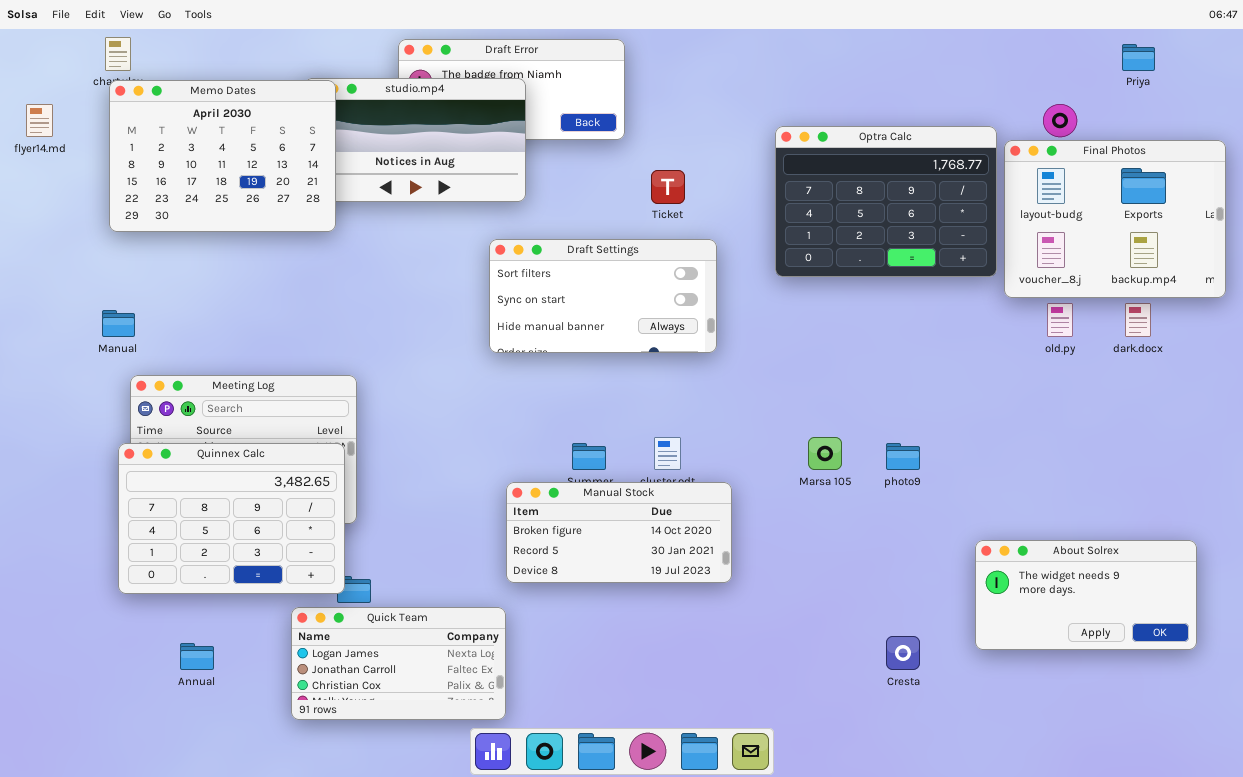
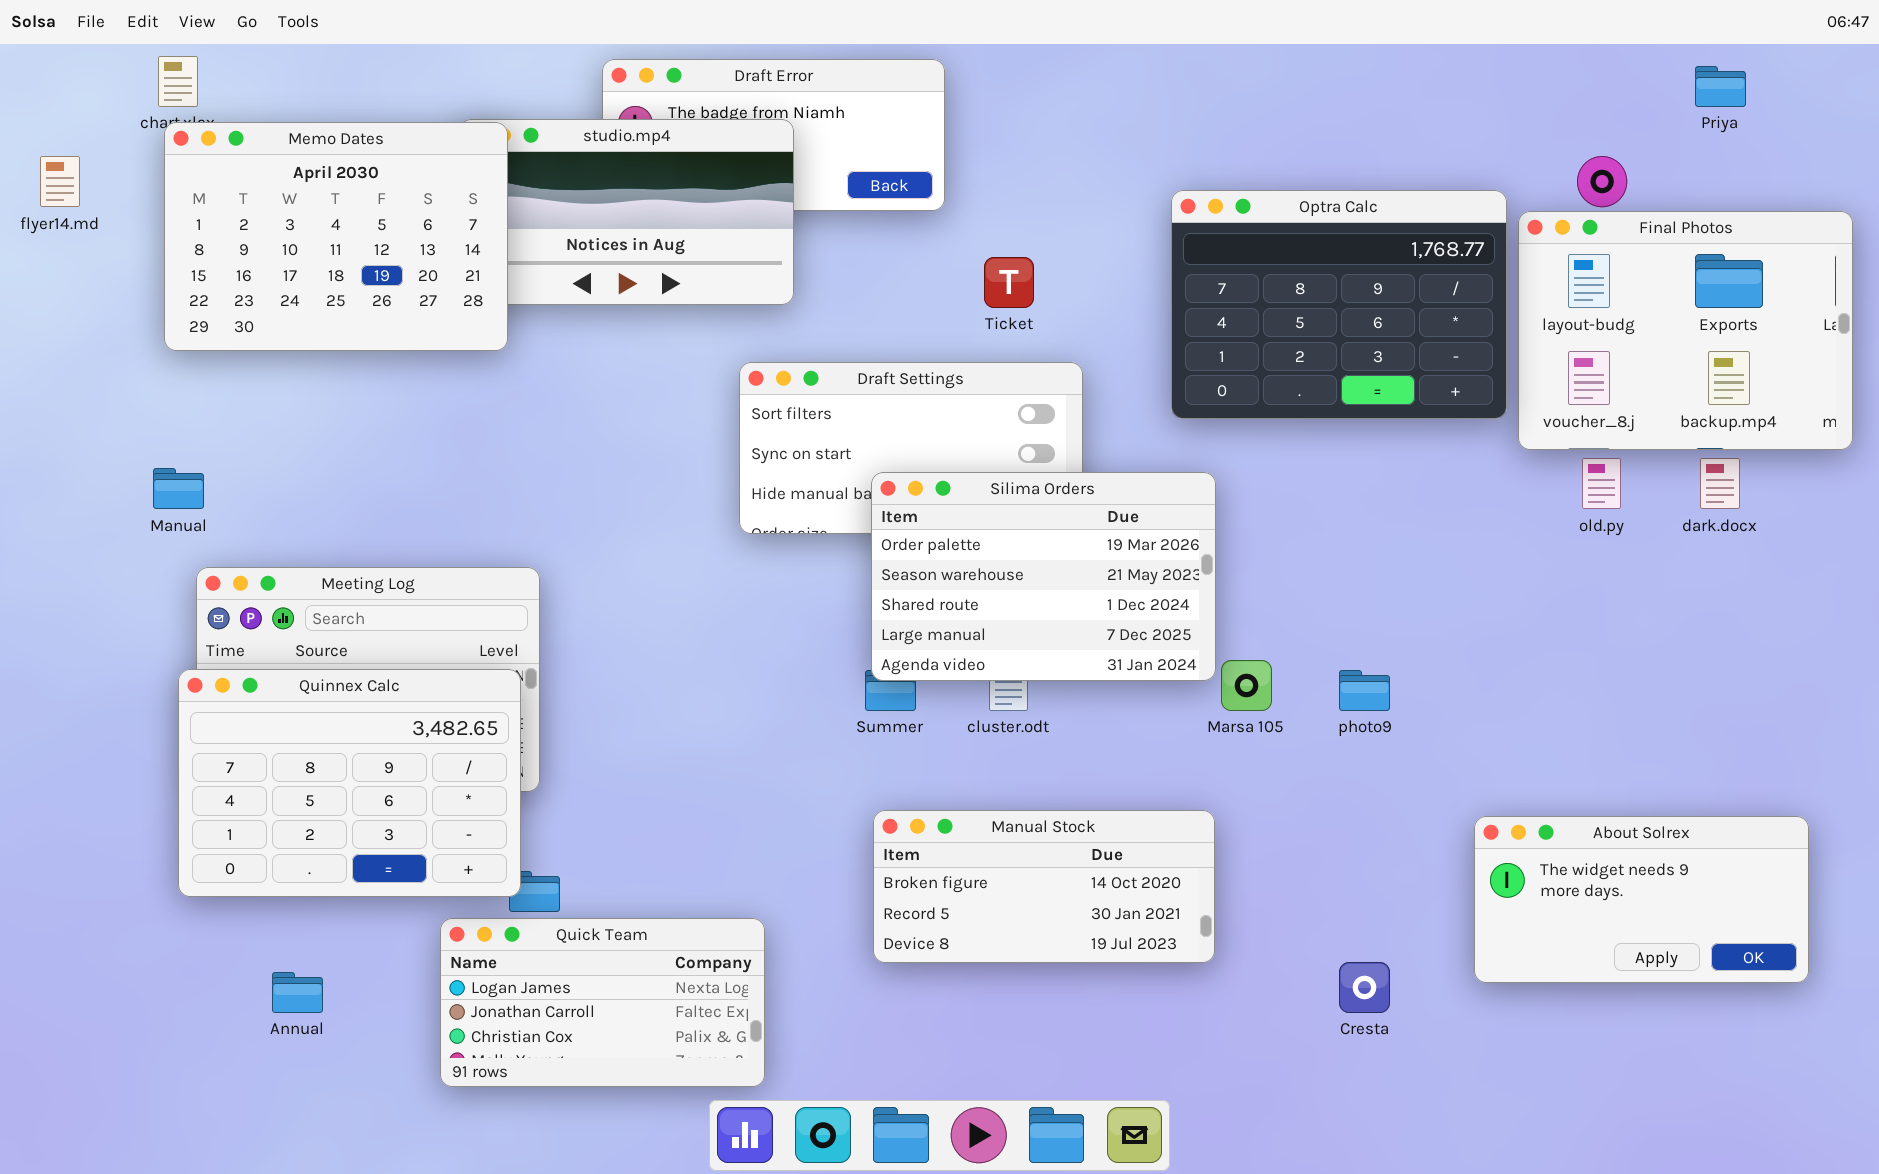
Silima Orders: none -> [871,472,1216,681], opened
Manual Stock: [506,482,732,583] -> [873,810,1215,963], moved

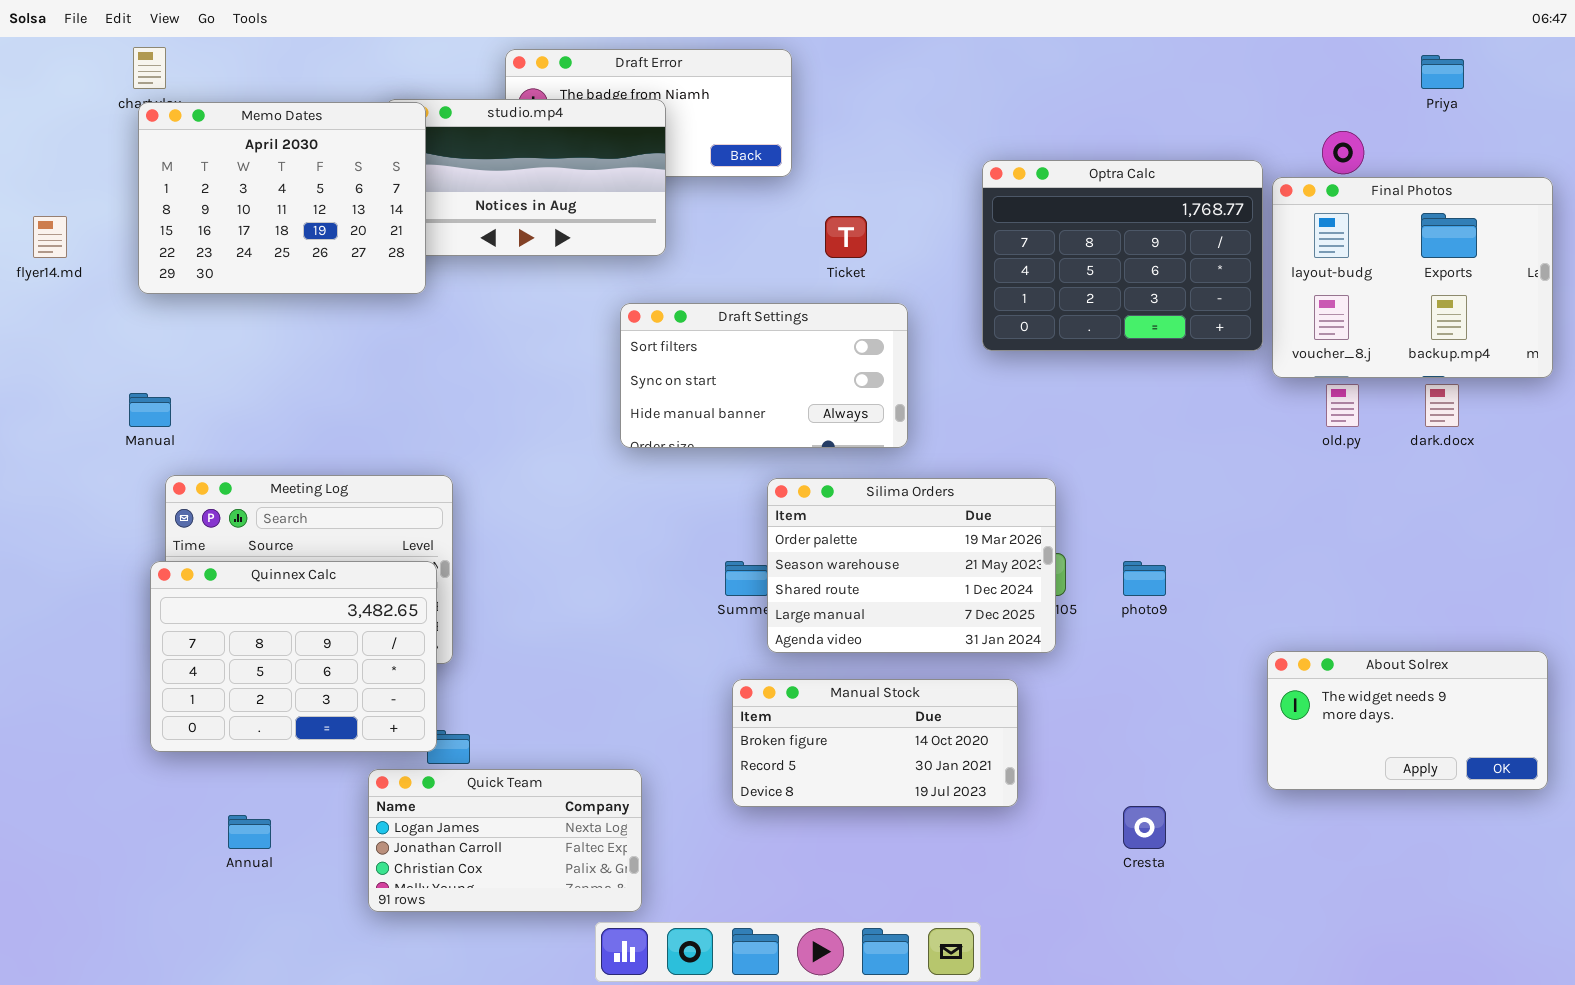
flyer14.md: [40,156,80,207] -> [33,216,67,258], moved
Silima Orders: [871,472,1216,681] -> [767,478,1056,653], moved
About Solrex: [1474,816,1809,983] -> [1267,651,1548,790], moved

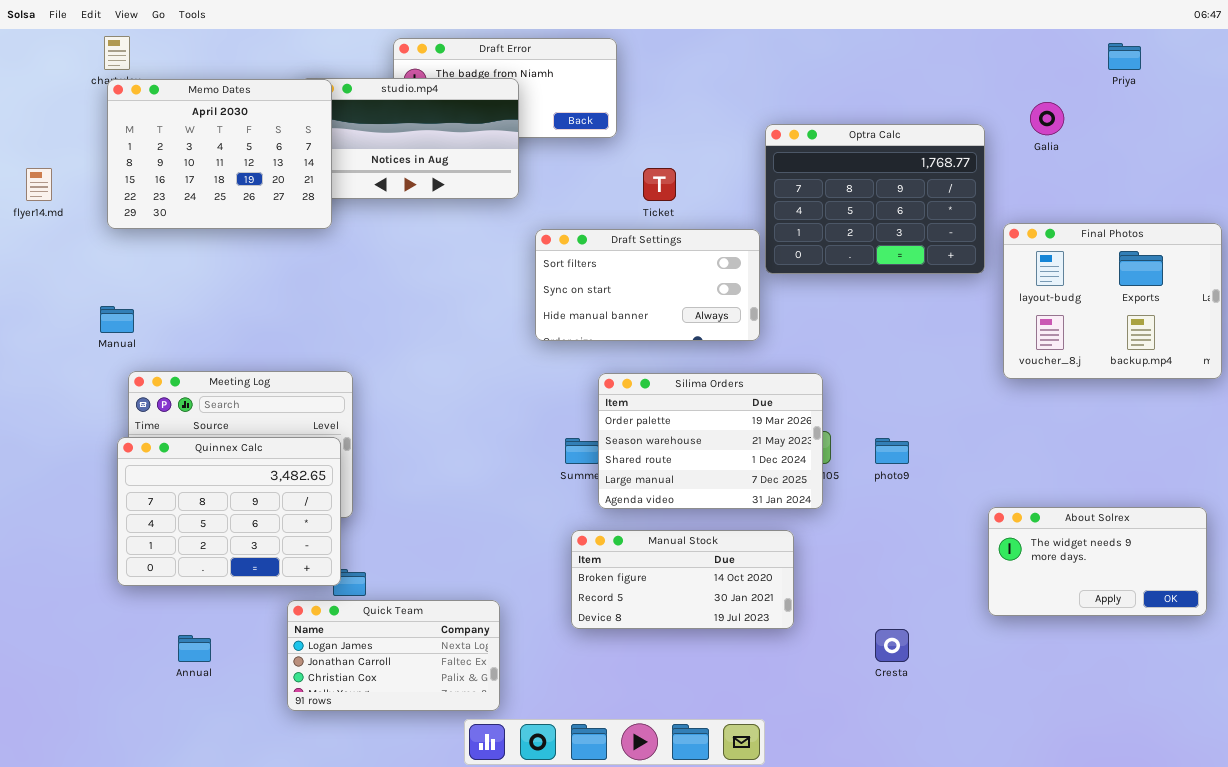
Final Photos: [1272,177,1553,378] -> [1003,223,1222,379], moved
Draft Settings: [620,303,908,448] -> [535,229,760,341], moved

